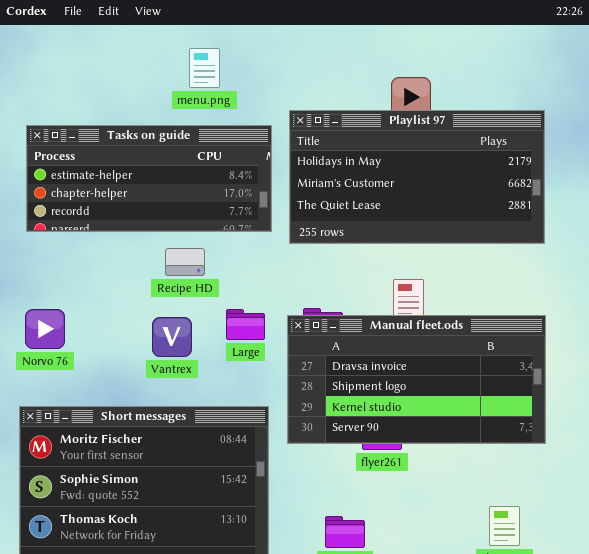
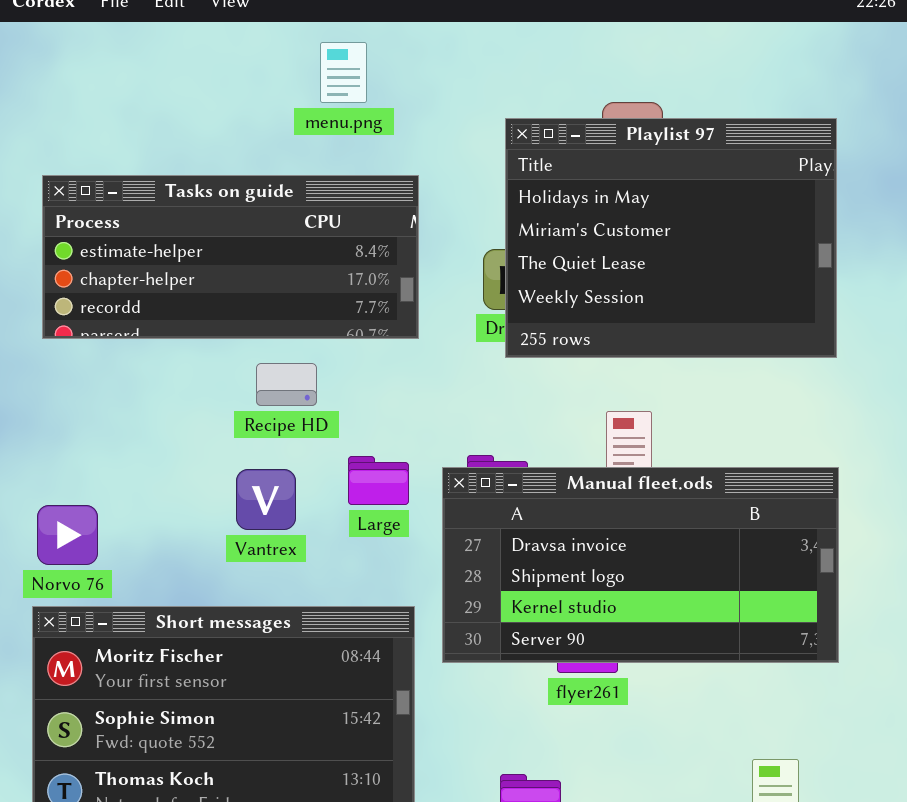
menu.png: [189,48,220,88] -> [320,42,367,103], moved
Playlist 97: [289,110,545,244] -> [505,118,837,358], resized
Norvo 76: [25,309,65,349] -> [37,505,98,565], moved

